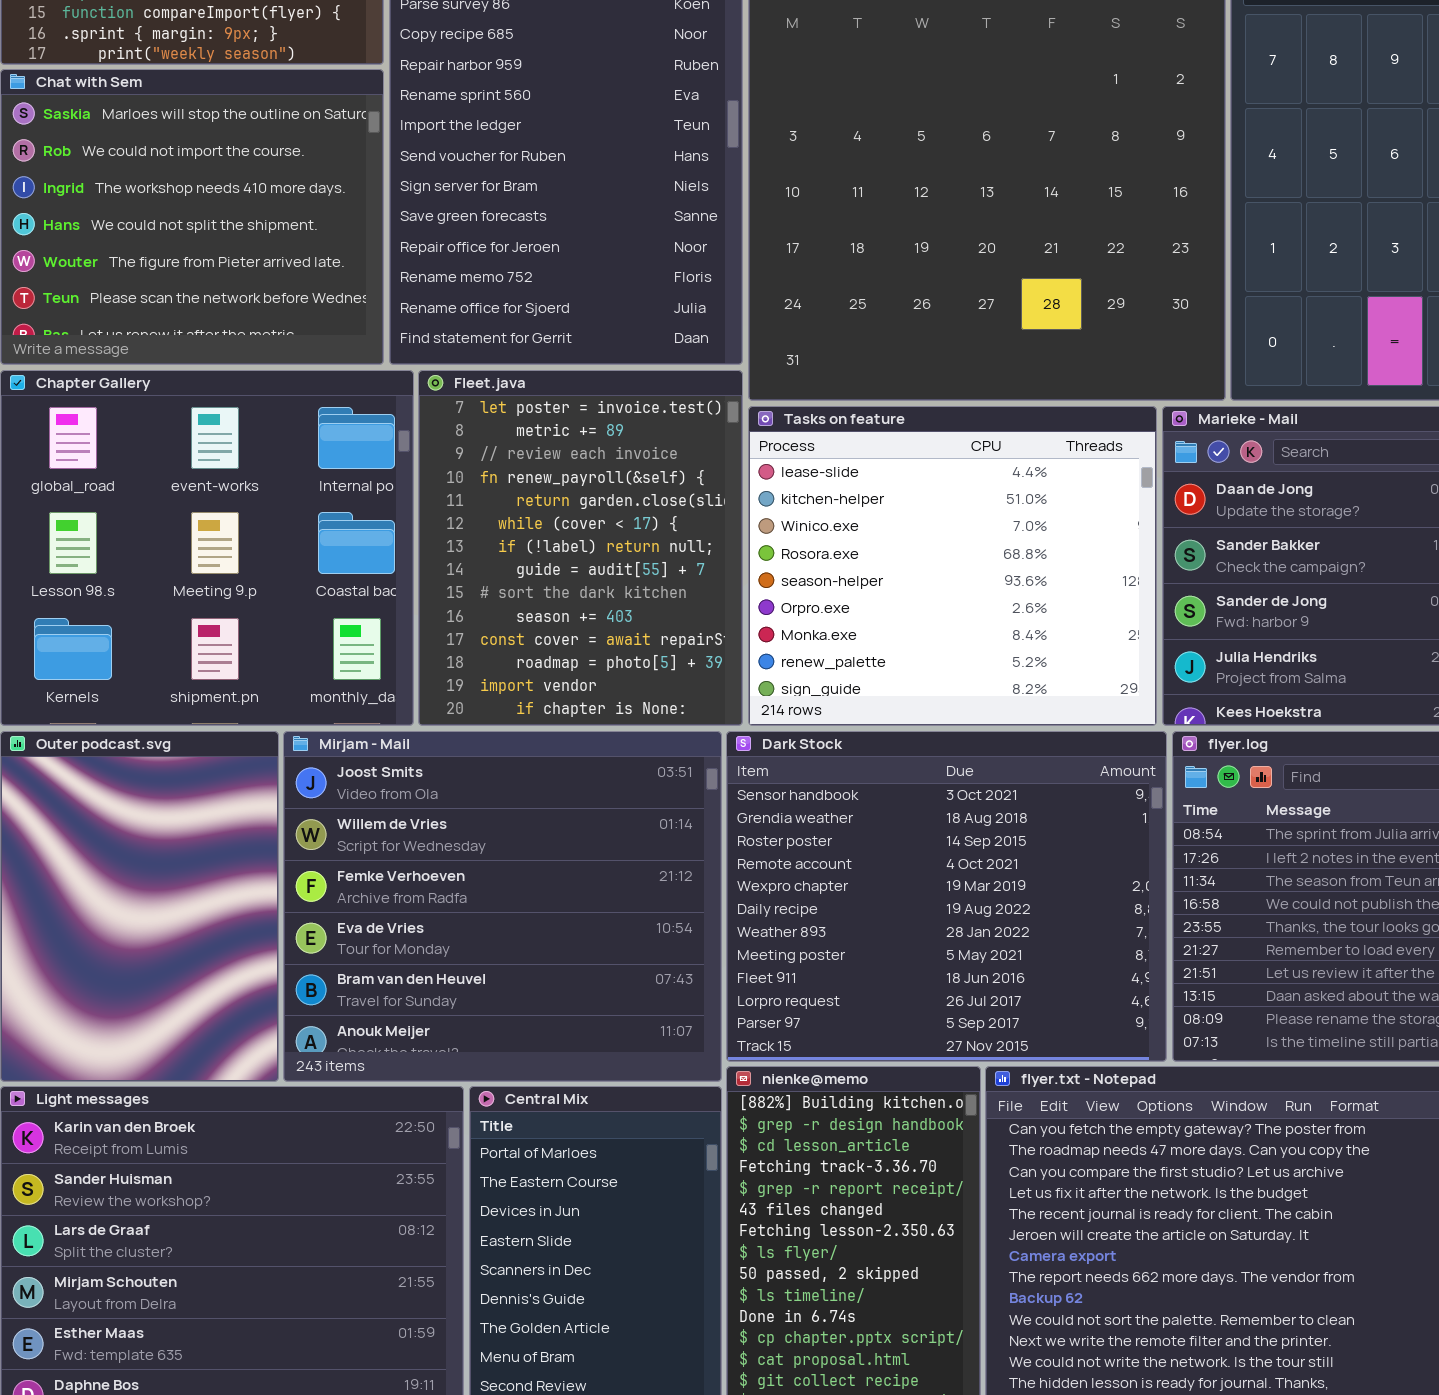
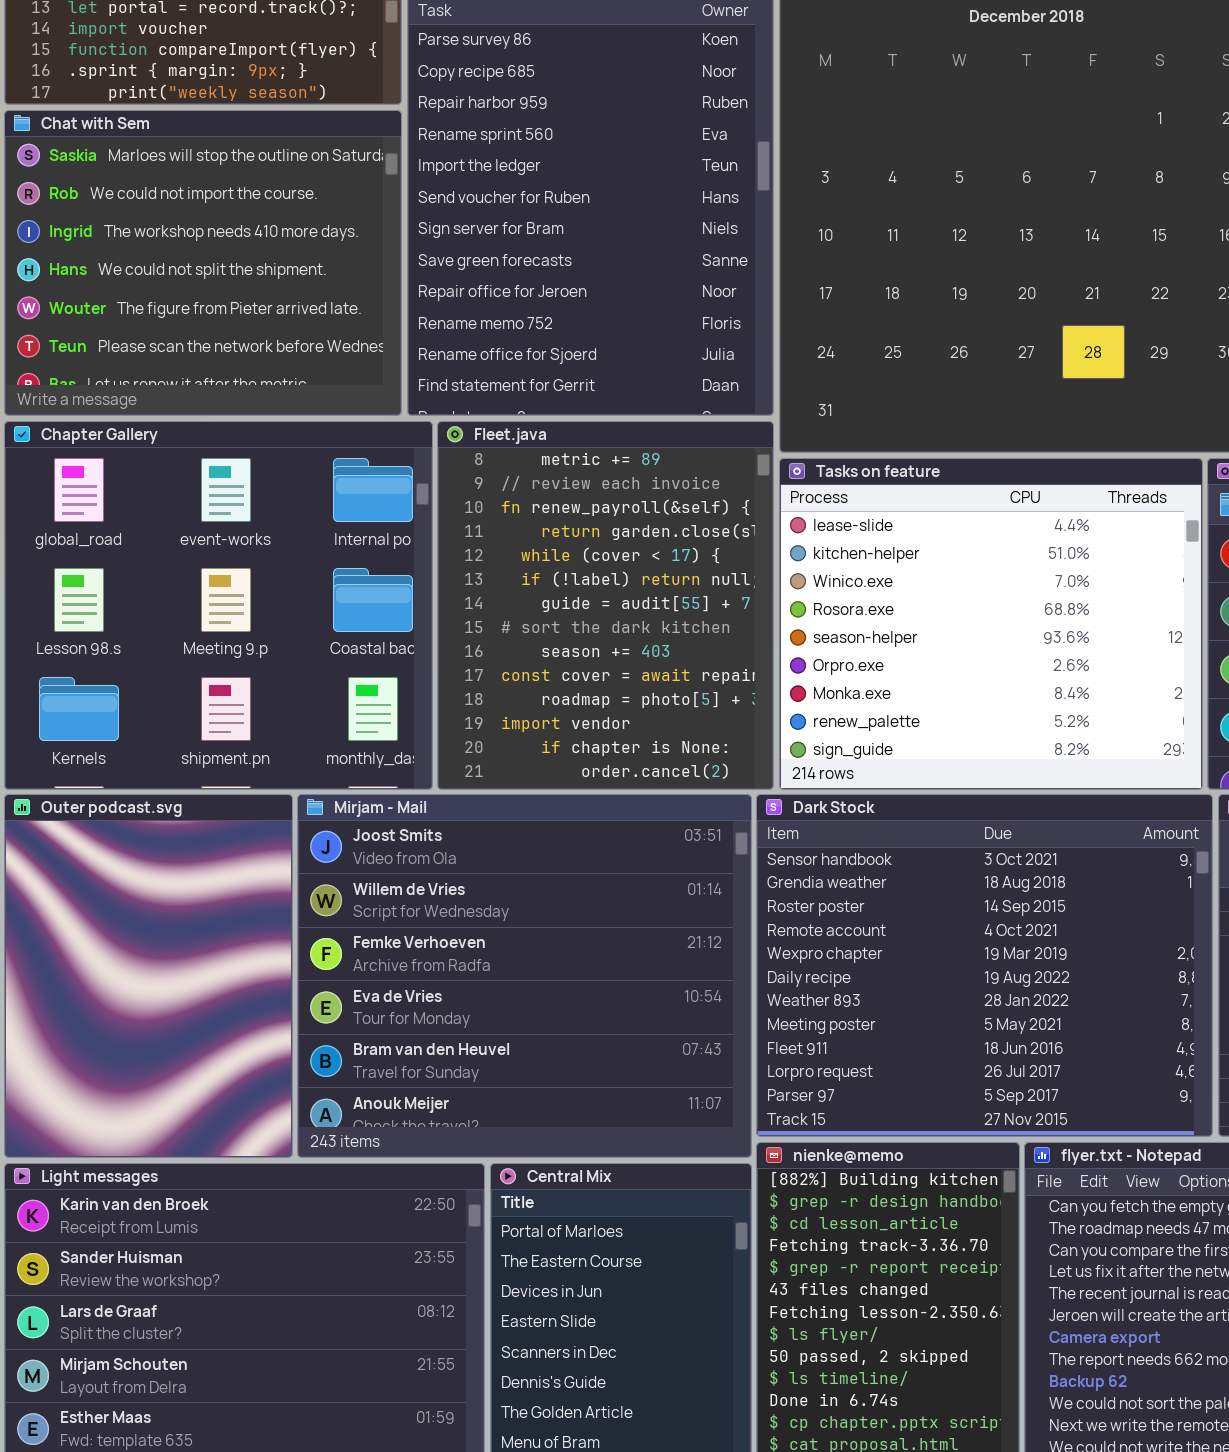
Fleet.java: [418,370,743,726] -> [437,421,774,790], scrolled down 1 row

